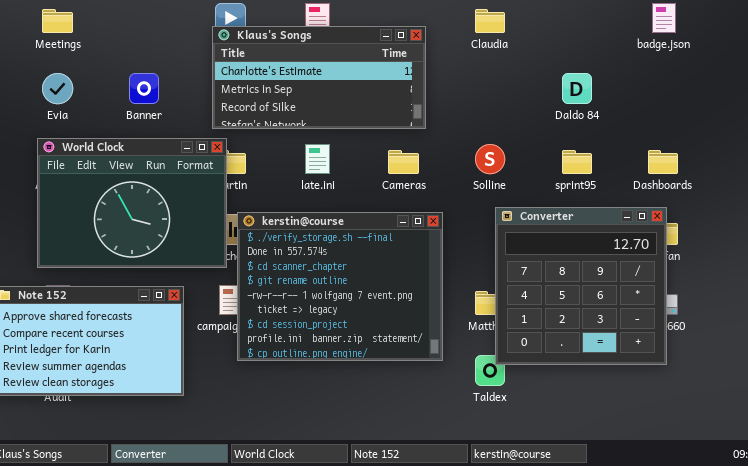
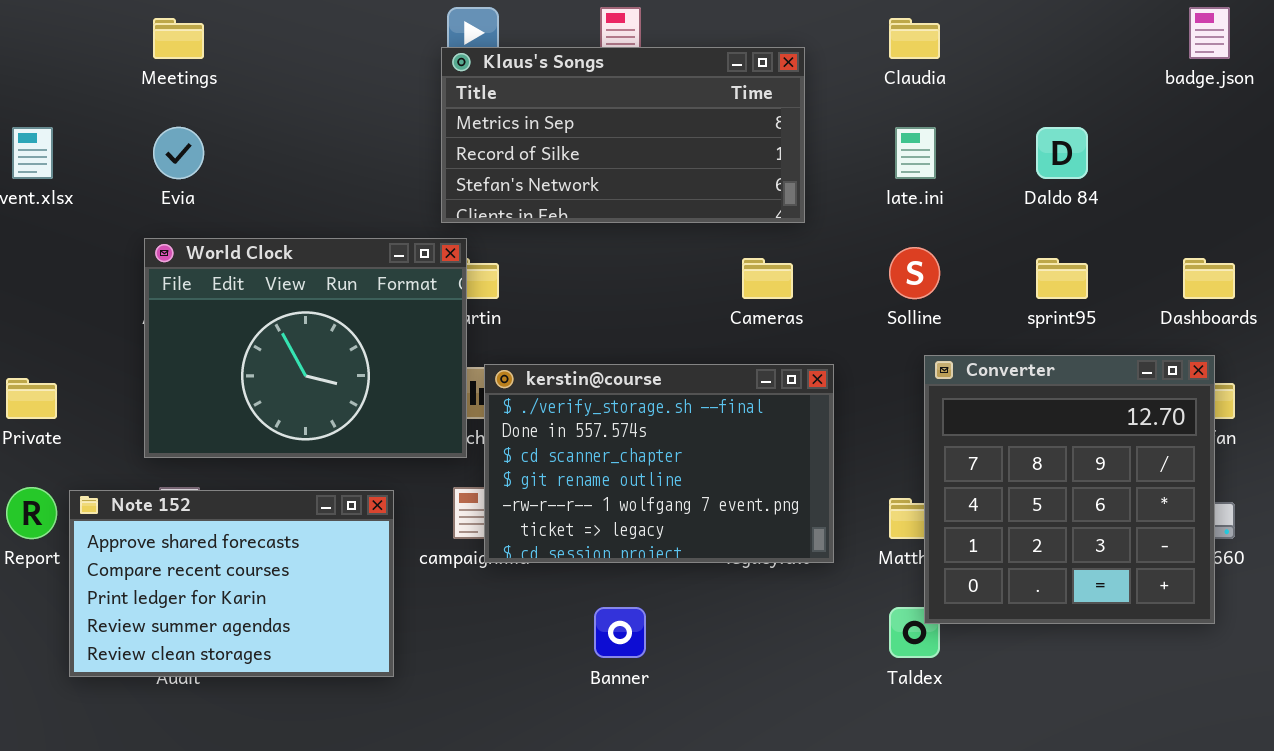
Klaus's Songs: [212,26,426,129] -> [441,47,805,223], scrolled down 1 row
Banner: [129,73,159,104] -> [594,607,646,658], moved
late.ini: [305,144,330,174] -> [895,127,936,179], moved
kerstin@course: [237,212,443,361] -> [484,364,834,563], resized

